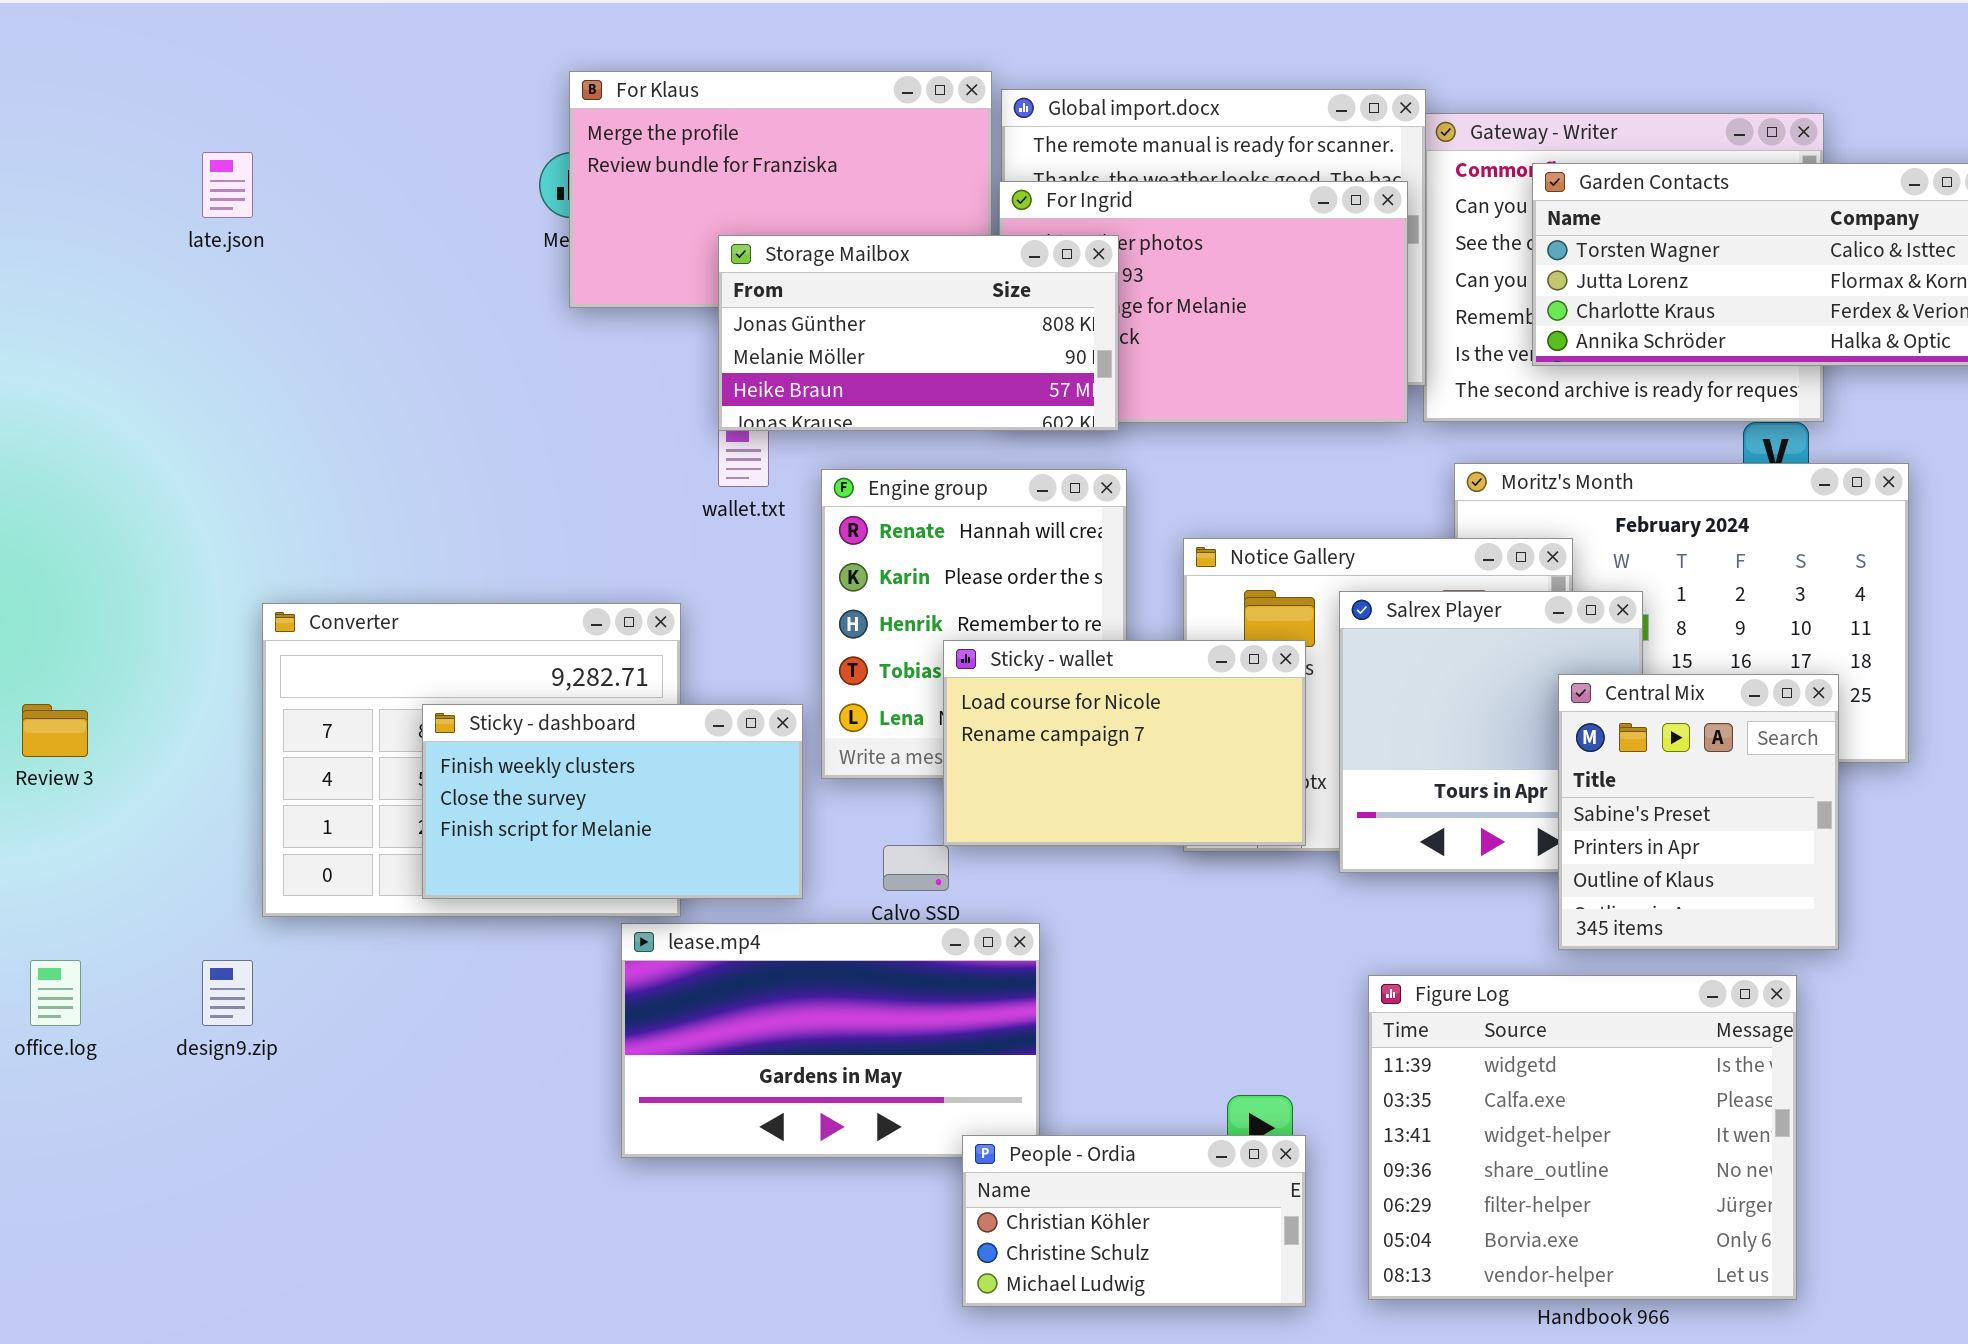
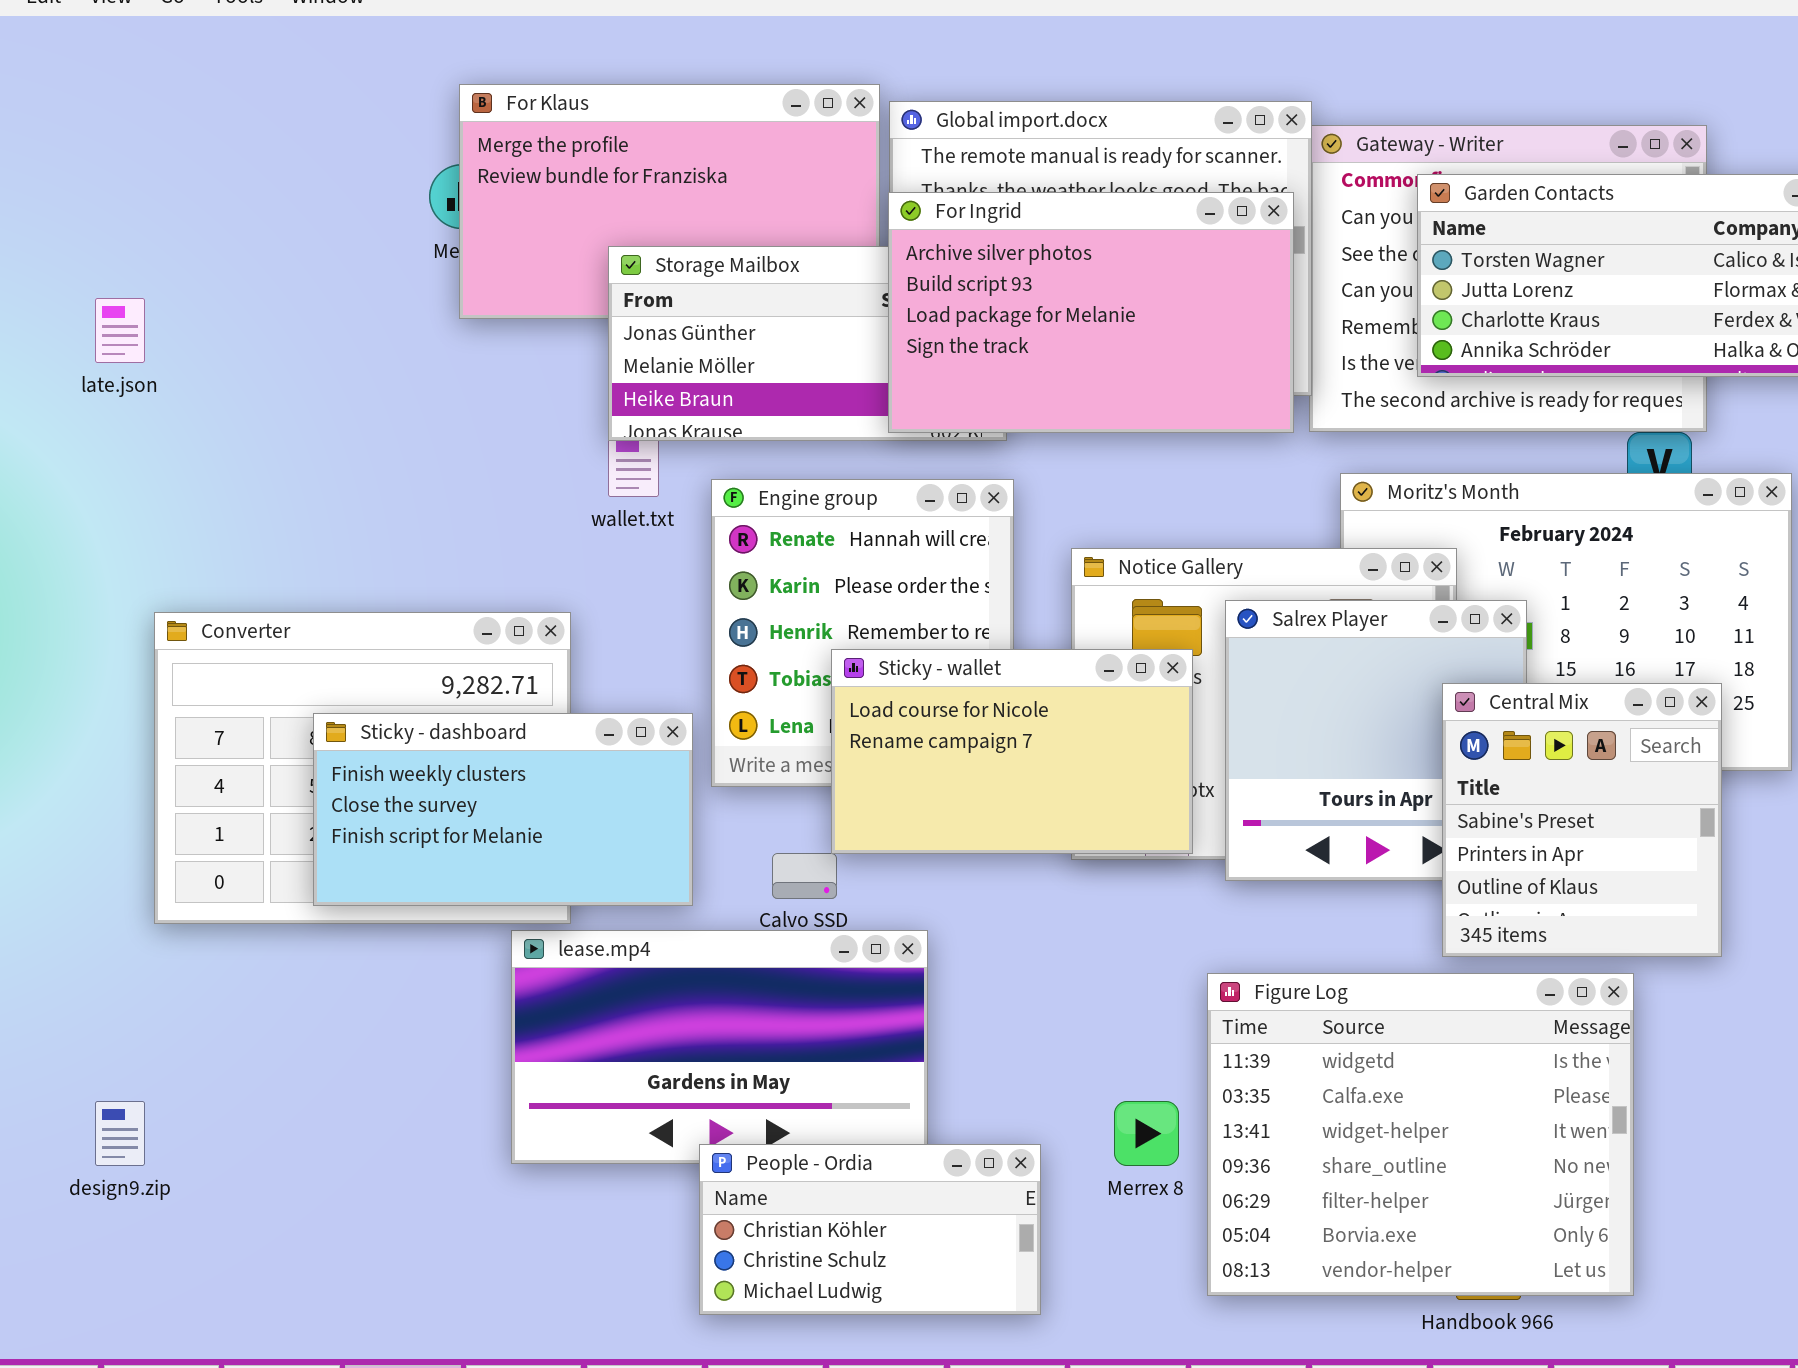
late.json: [202,152,253,218] -> [95,298,145,363], moved
For Ingrid: [999,181,1408,423] -> [888,192,1294,433], raised
design9.zip: [202,960,253,1026] -> [95,1101,145,1166], moved
Figure Log: [1368,975,1797,1300] -> [1207,973,1634,1296], moved
People - Ordia: [962,1135,1306,1307] -> [699,1144,1041,1315], moved

